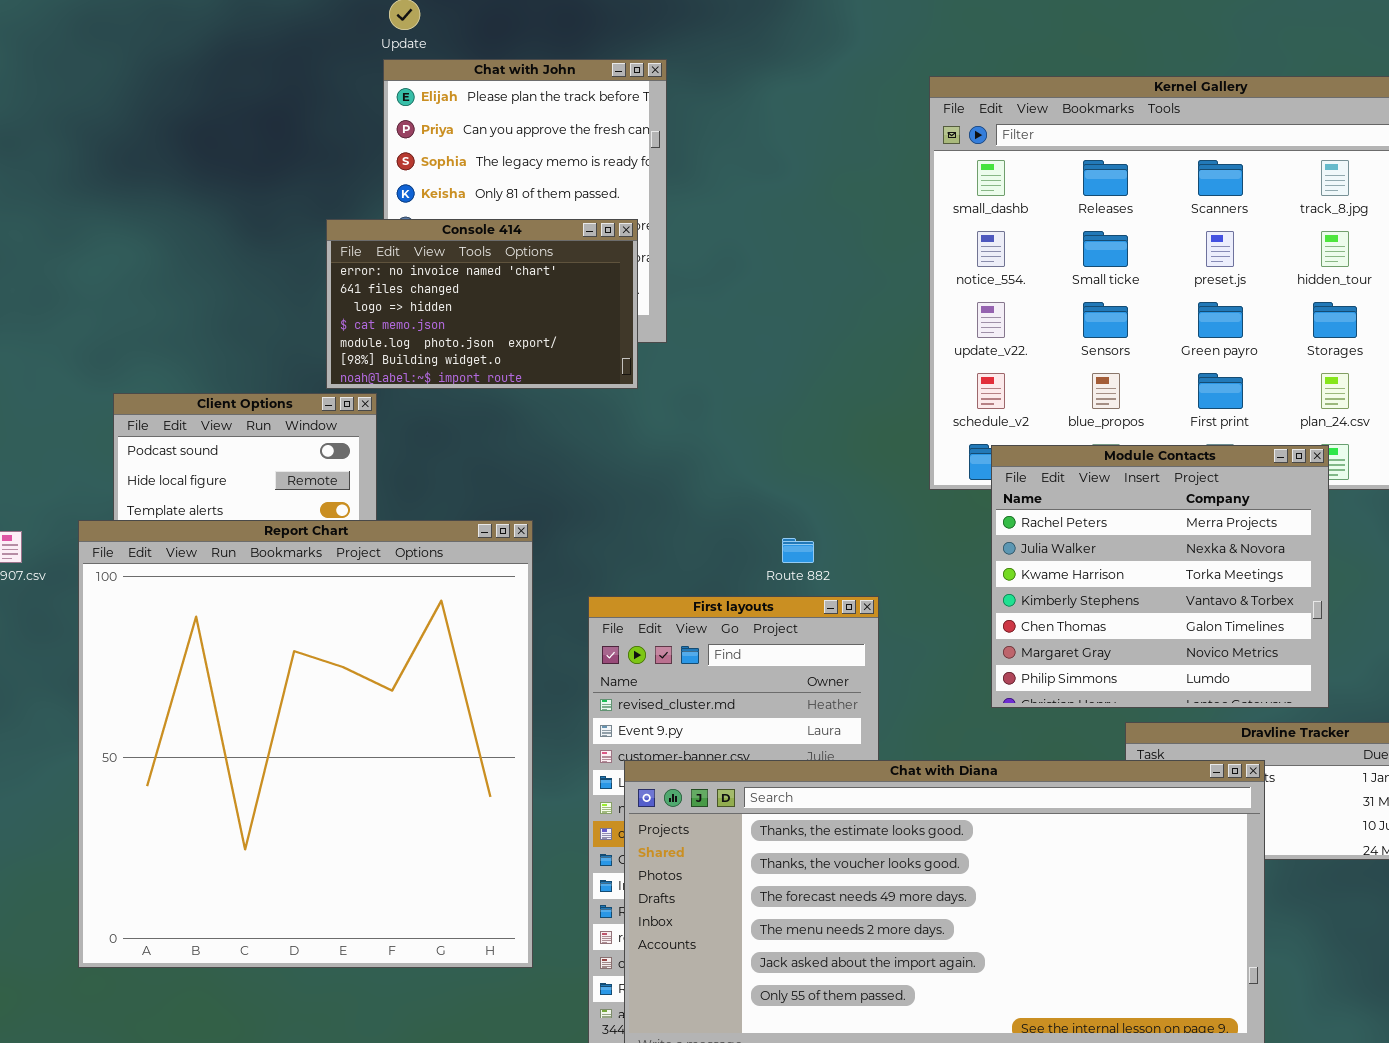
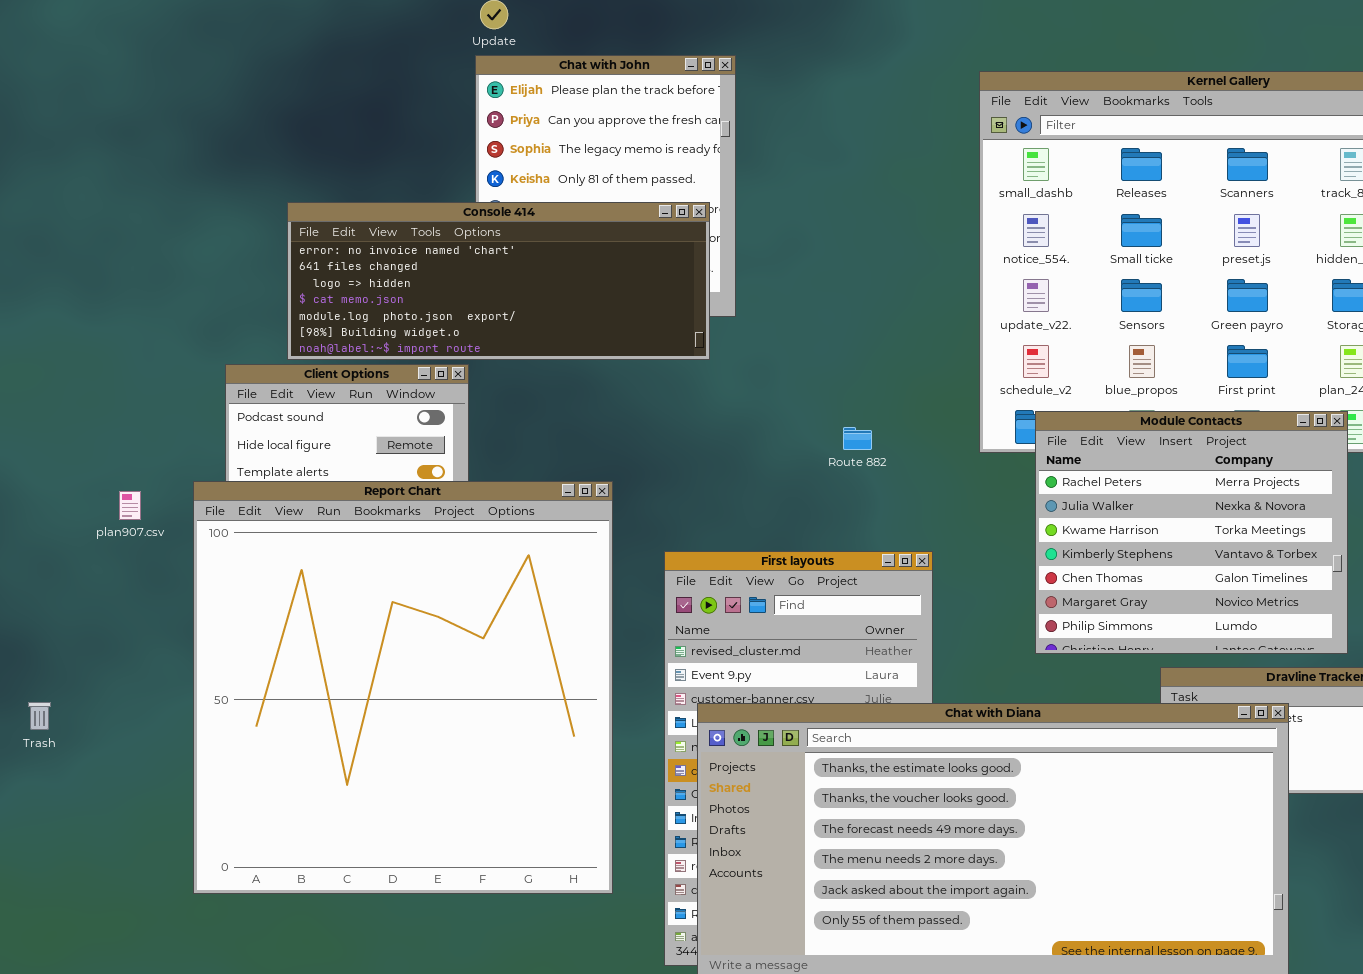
Console 414: [326,219,638,389] -> [287,202,710,360], resized
Route 882: [782,538,814,563] -> [843,427,872,450], moved

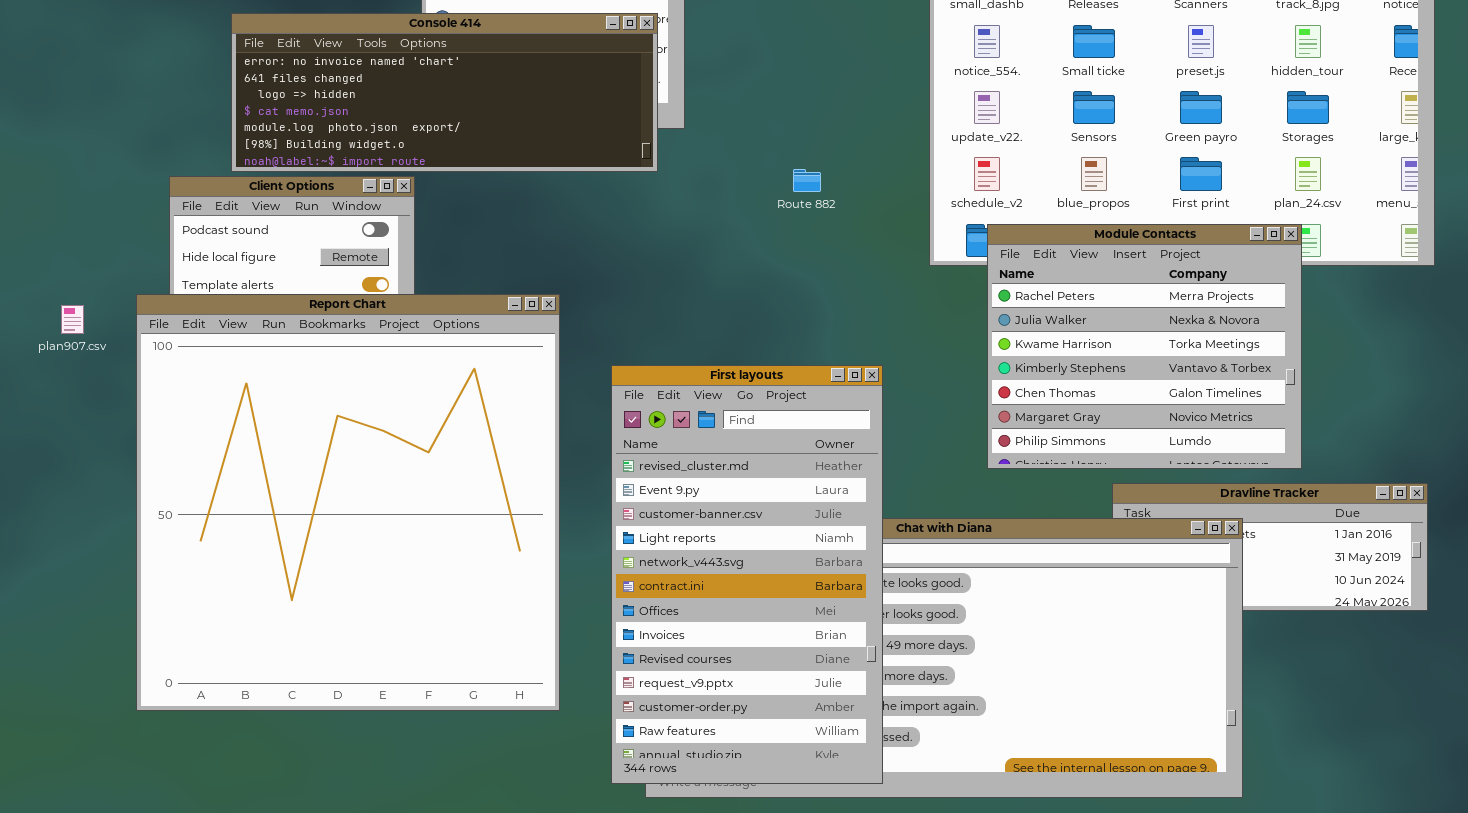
Route 882: [843,427,872,450] -> [793,169,821,192], moved
First layouts: [664,551,933,966] -> [611,365,883,784], raised

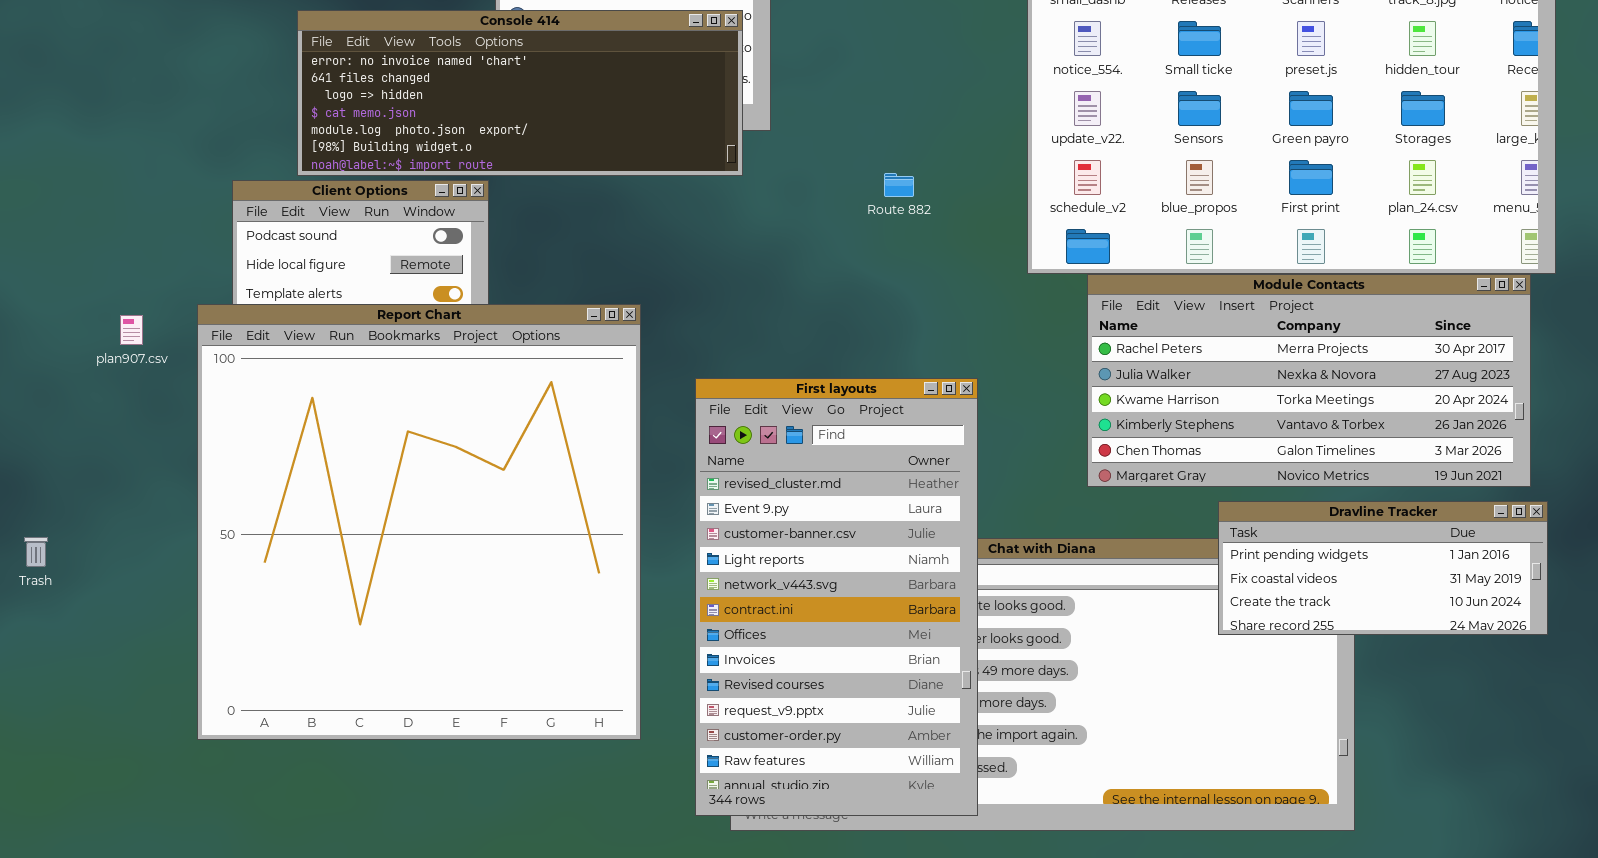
Module Contacts: [987,224,1302,469] -> [1087,274,1531,487], resized
Dravline Tracker: [1112,483,1428,611] -> [1218,501,1548,635], raised

